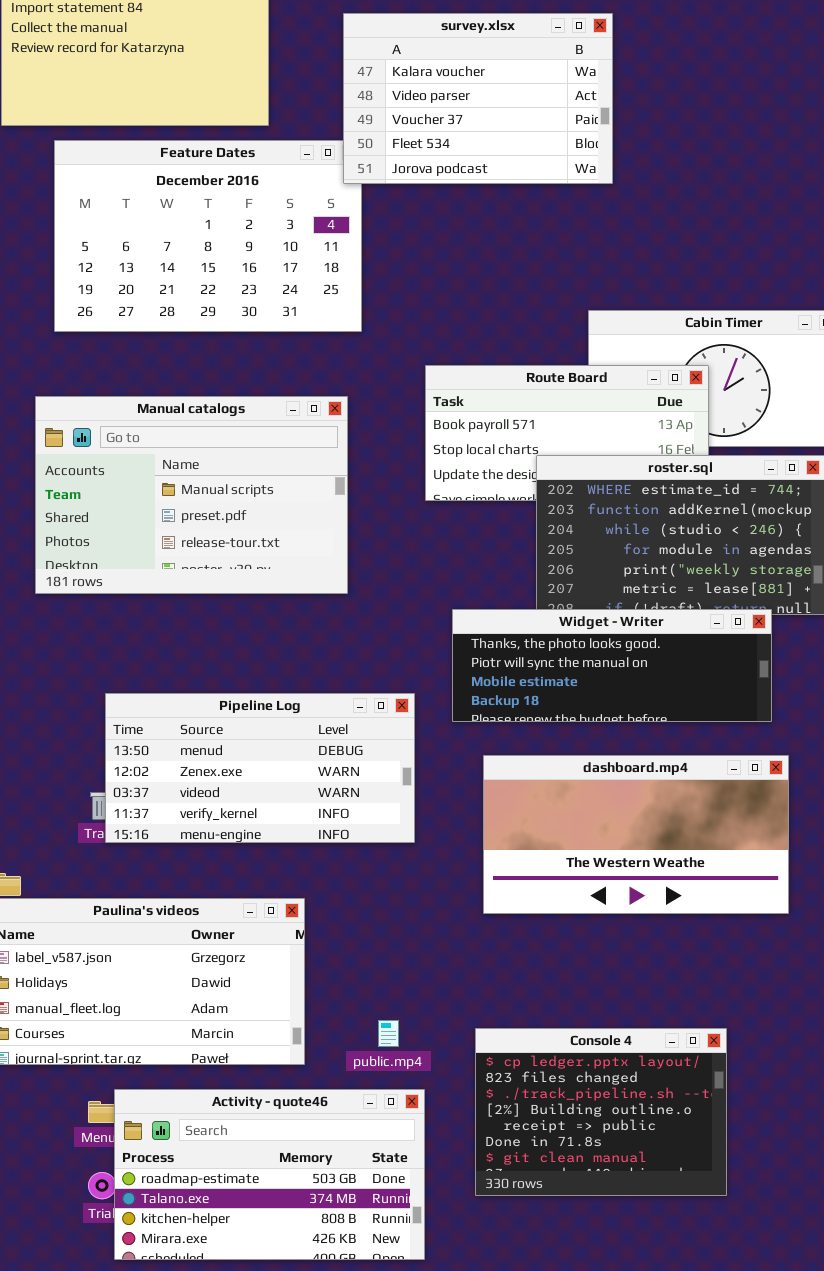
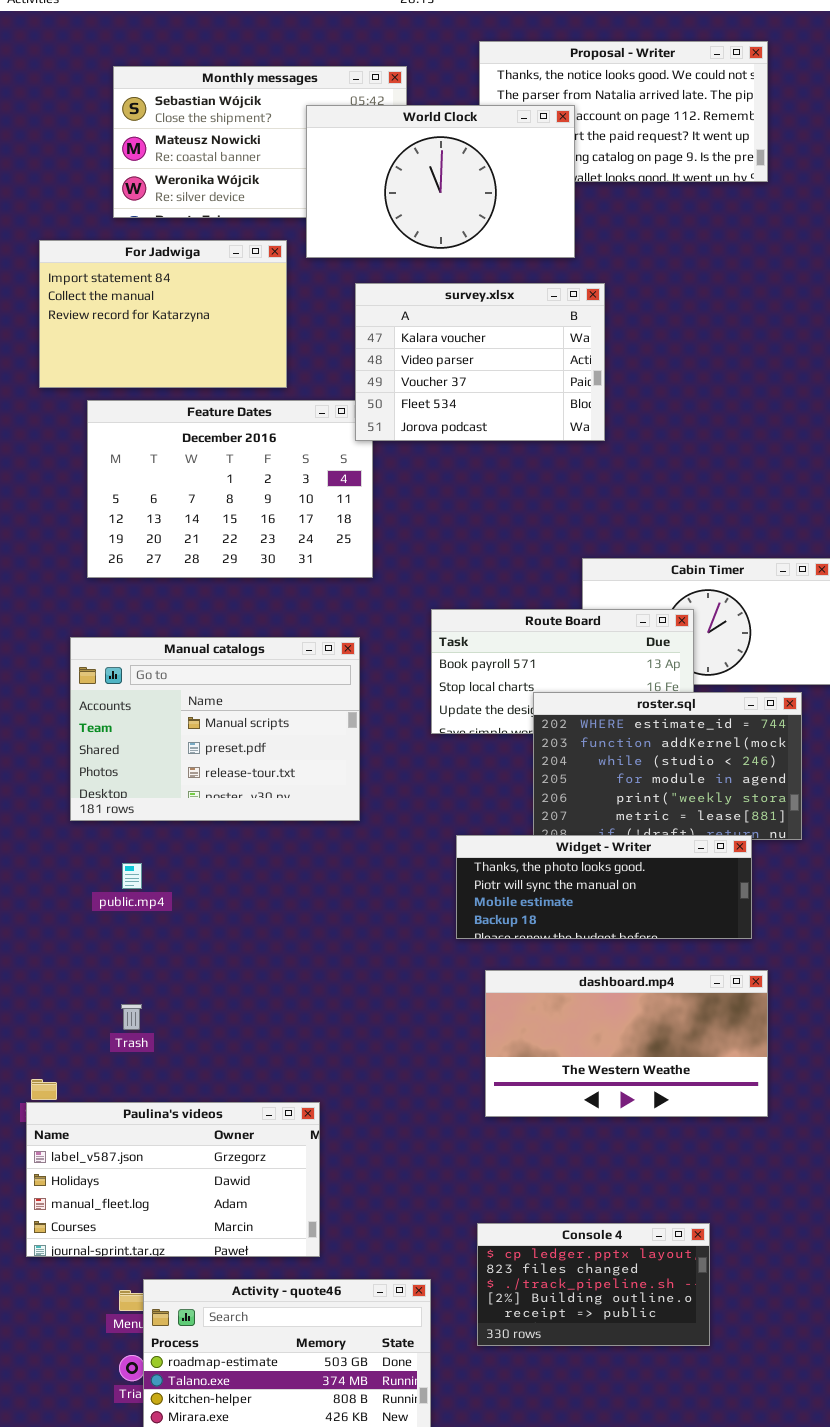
Pipeline Log: [105,693,415,843] -> none, closed
public.mp4: [378,1020,399,1047] -> [122,863,142,889], moved
Console 4: [475,1028,727,1196] -> [477,1223,710,1346], resized

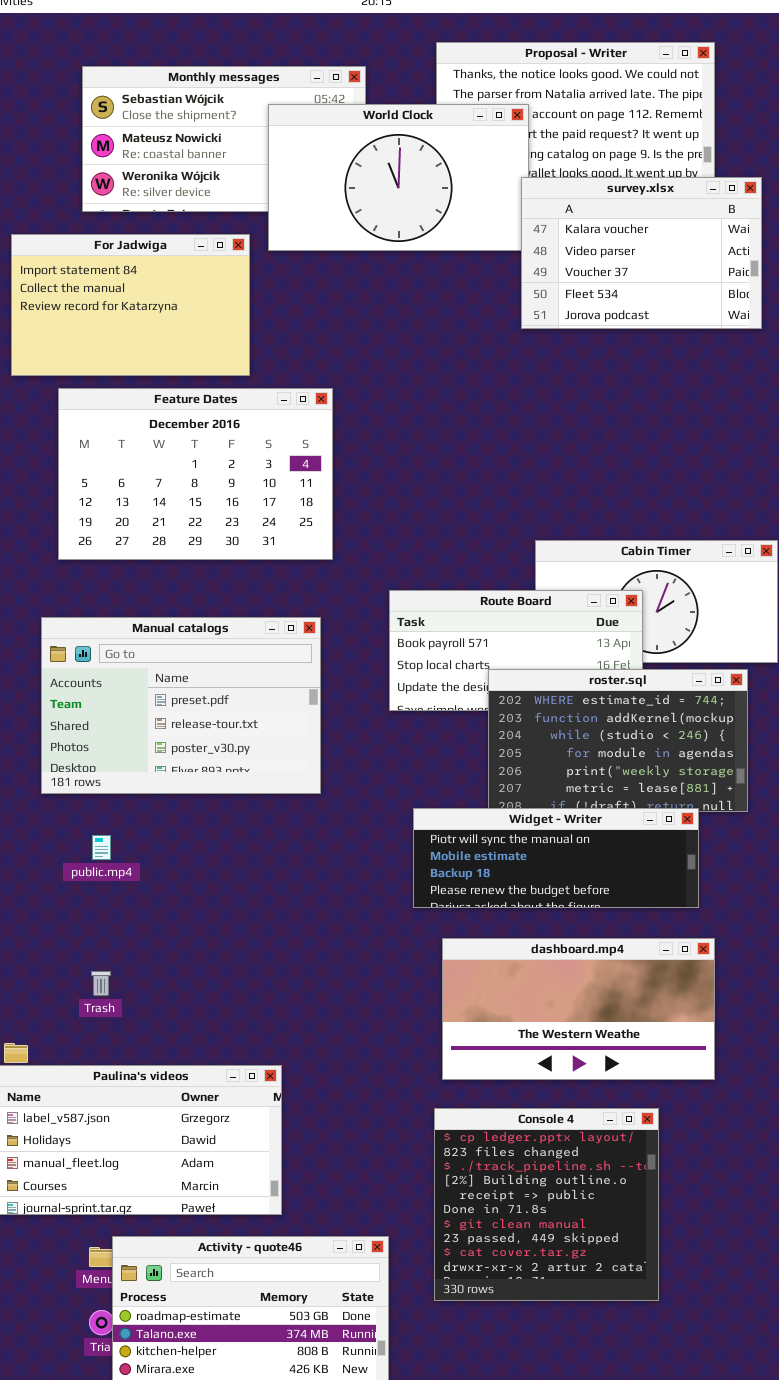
survey.xlsx: [355,283,605,441] -> [521,177,762,329], moved
Manual catalogs: [70,637,360,821] -> [41,617,321,794], scrolled down 1 row
Widget - Writer: [456,835,752,939] -> [413,808,699,908], scrolled down 1 row
Console 4: [477,1223,710,1346] -> [434,1108,659,1301], resized

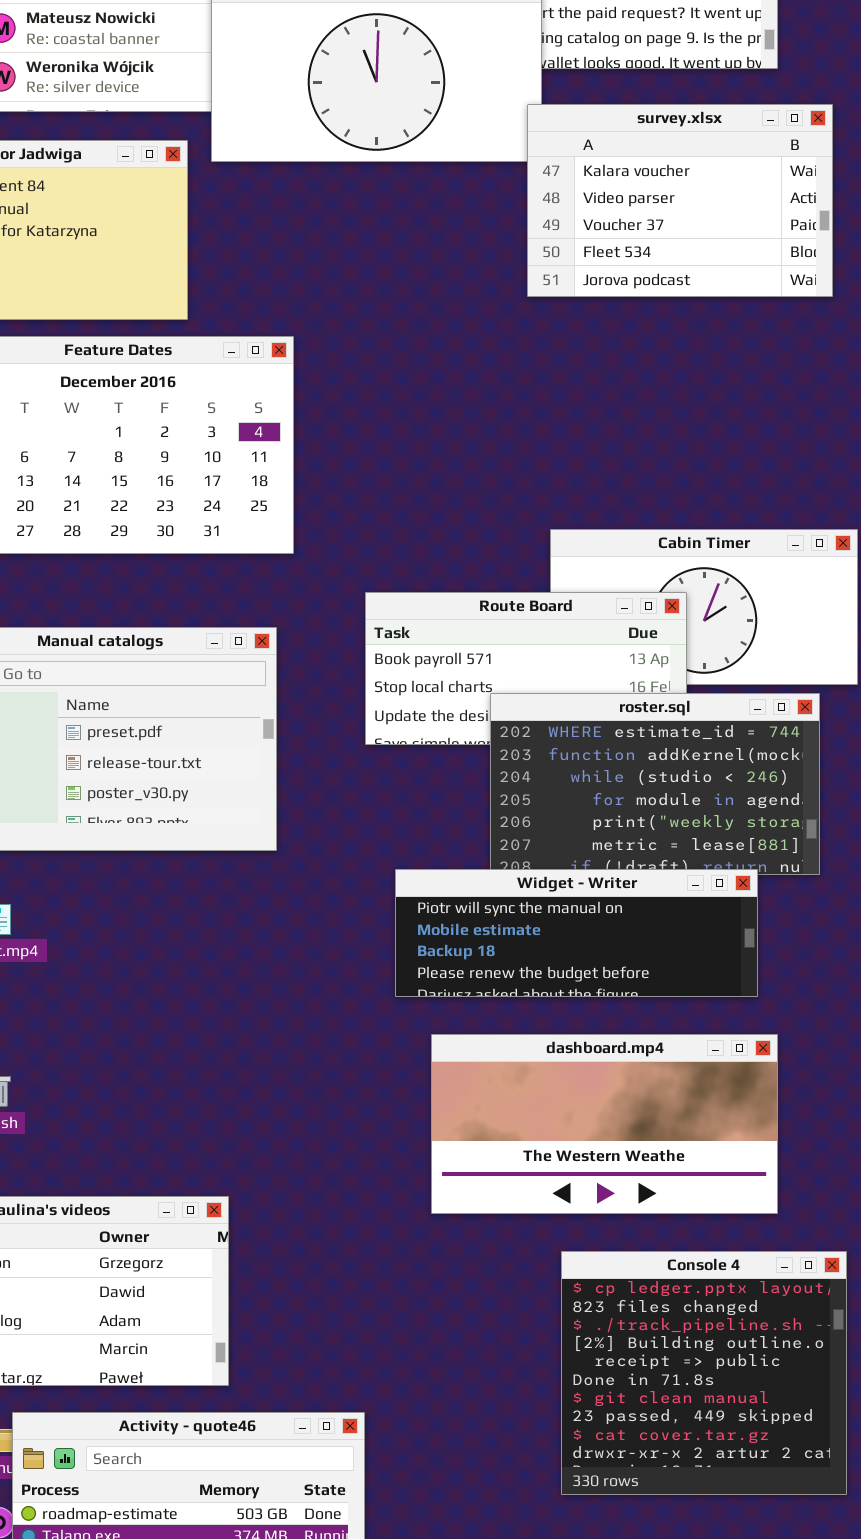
survey.xlsx: [521,177,762,329] -> [527,104,833,297], moved
Console 4: [434,1108,659,1301] -> [561,1251,847,1495], moved

